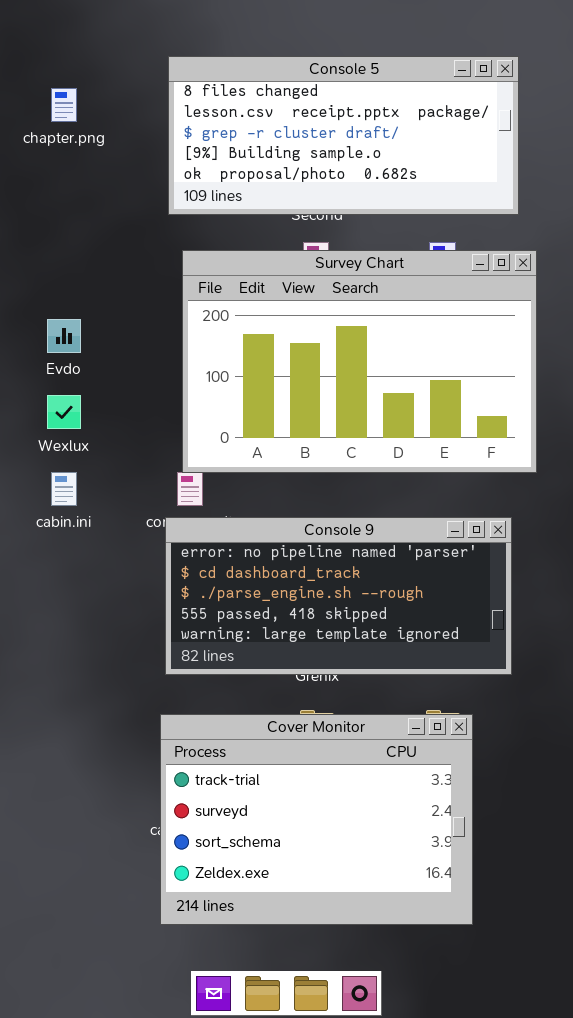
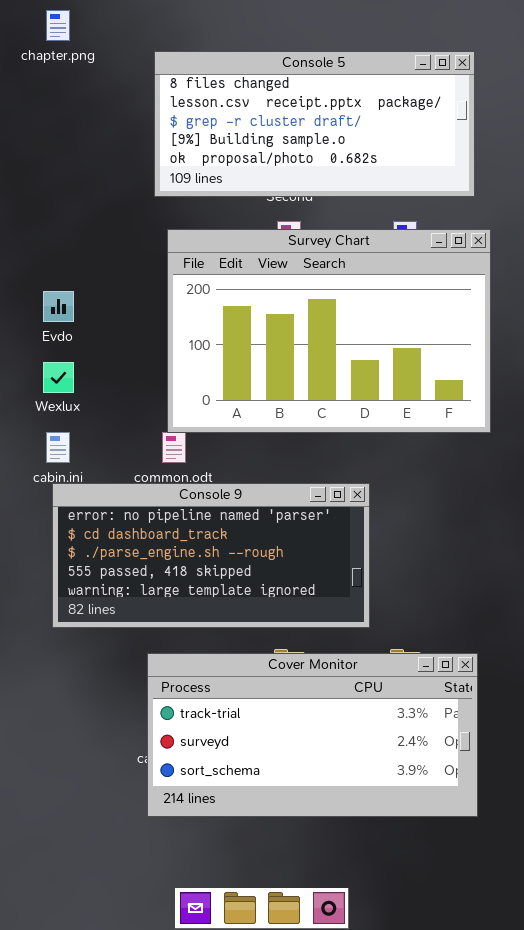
chapter.png: [51,88,77,122] -> [46,10,70,41], moved
Console 9: [165,517,512,675] -> [52,483,370,628], moved
Cover Monitor: [160,714,473,925] -> [147,653,478,817], resized

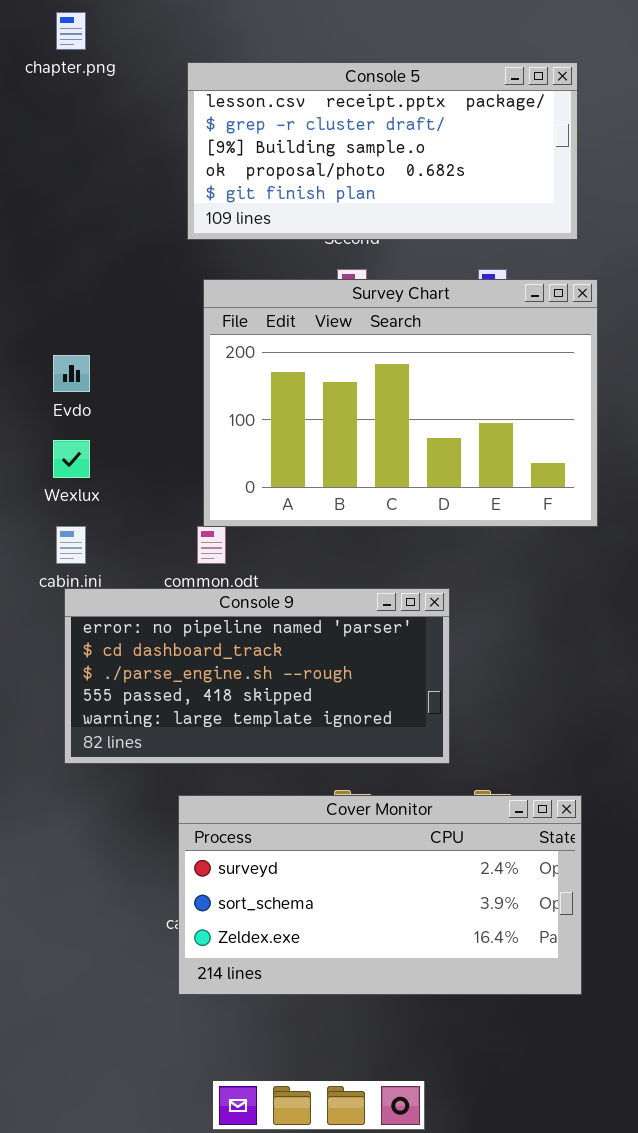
Console 5: [154,51,475,197] -> [187,62,578,240], scrolled down 1 row
Cover Monitor: [147,653,478,817] -> [178,795,582,995], scrolled down 1 row

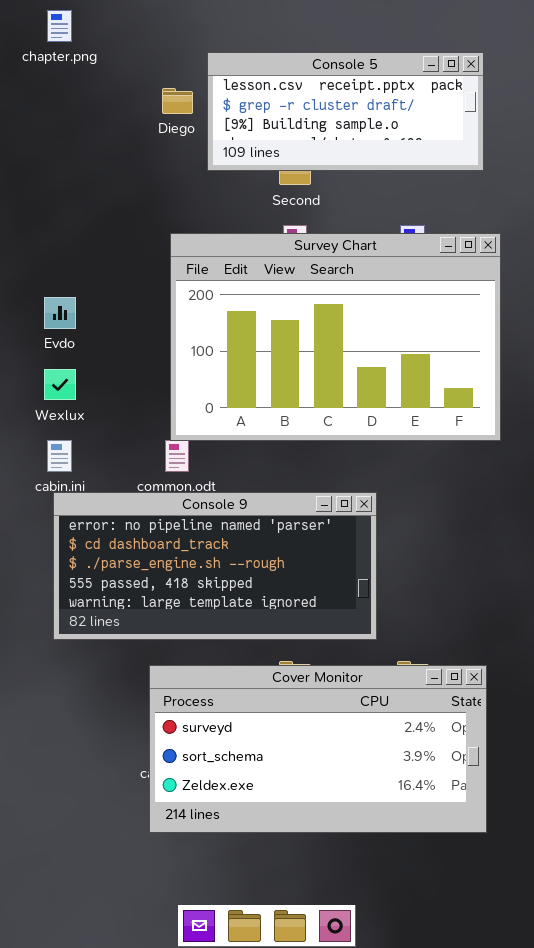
Console 5: [187,62,578,240] -> [207,52,484,171], resized

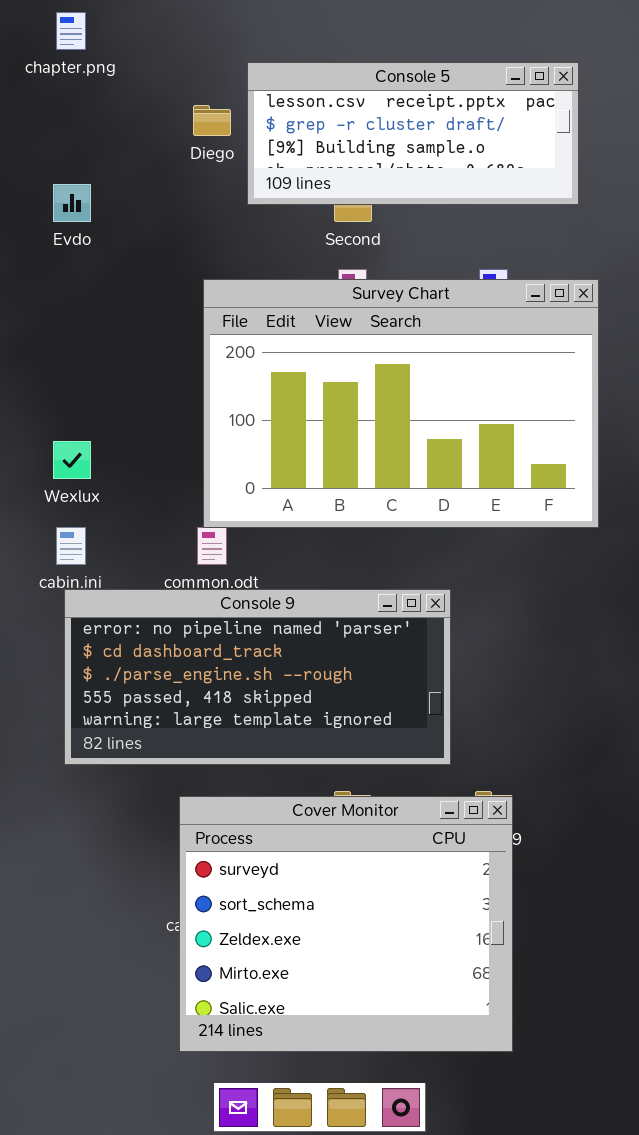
Evdo: [44,297,76,329] -> [53,184,91,222], moved
Cover Monitor: [149,665,487,833] -> [179,796,513,1052], resized

